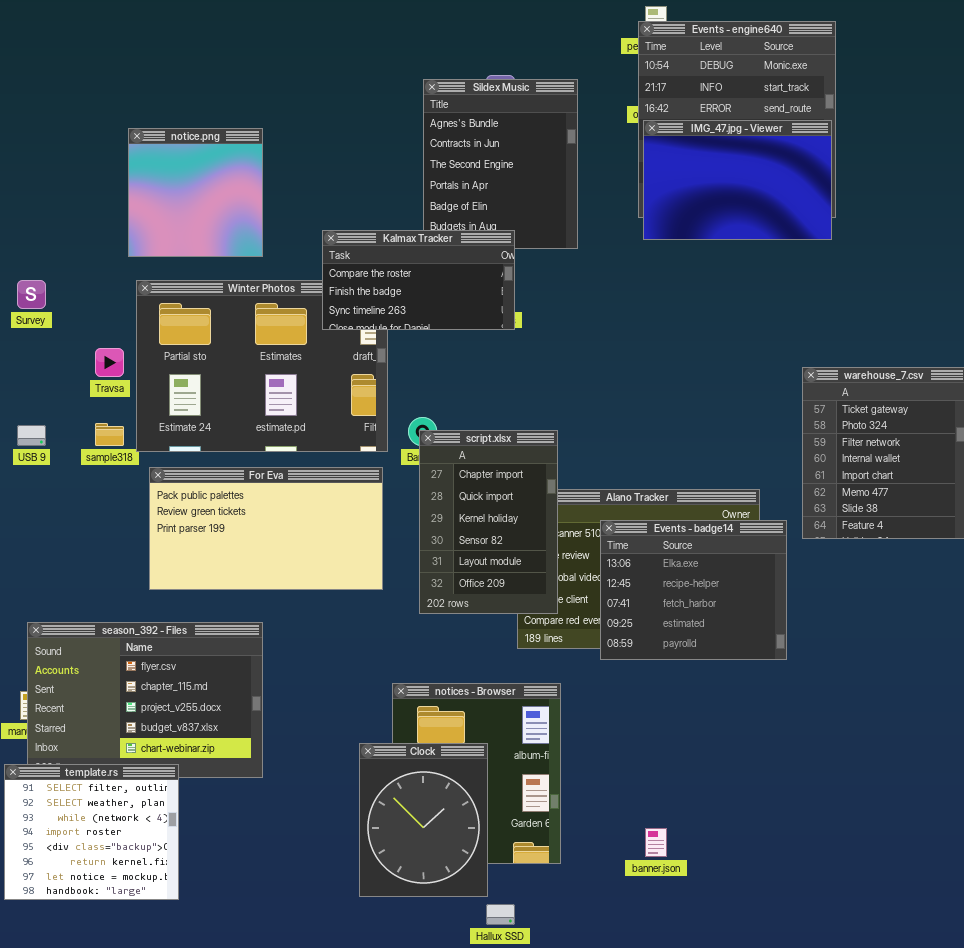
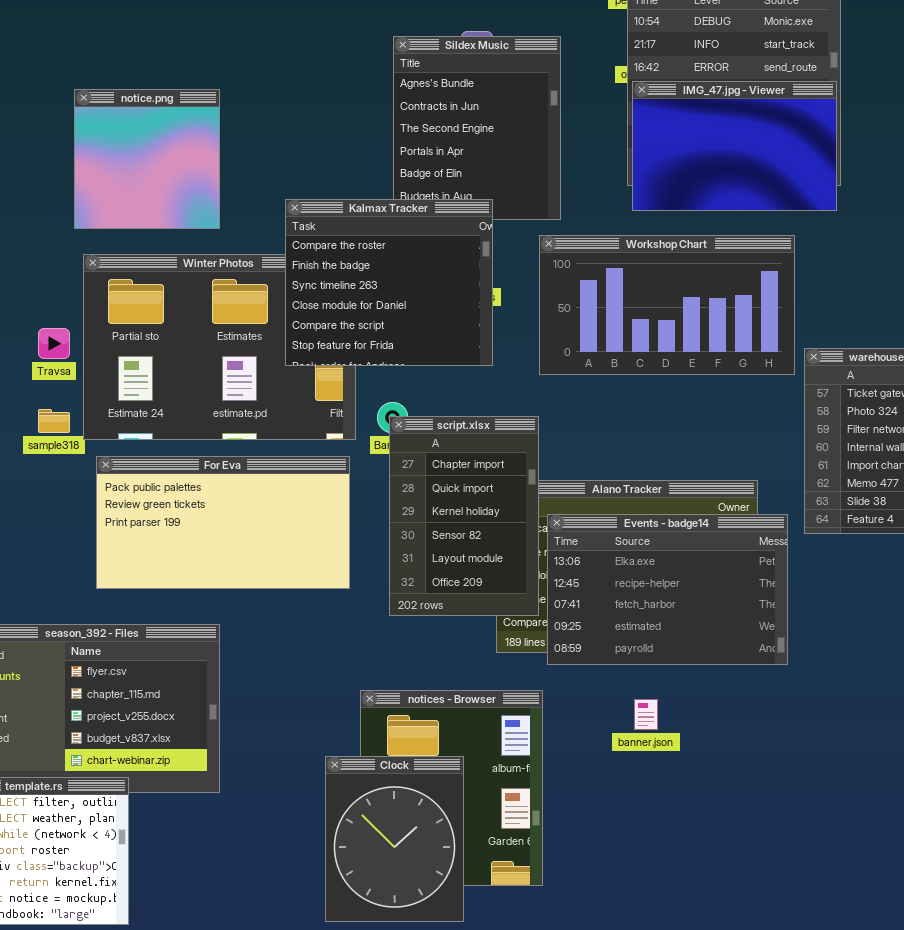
Kalmax Tracker: [322,230,515,330] -> [285,199,493,366], resized
Workshop Chart: none -> [539,235,795,375], opened
Events - badge14: [600,520,787,660] -> [547,514,788,665], resized
banner.json: [645,828,667,857] -> [634,699,658,730], moved

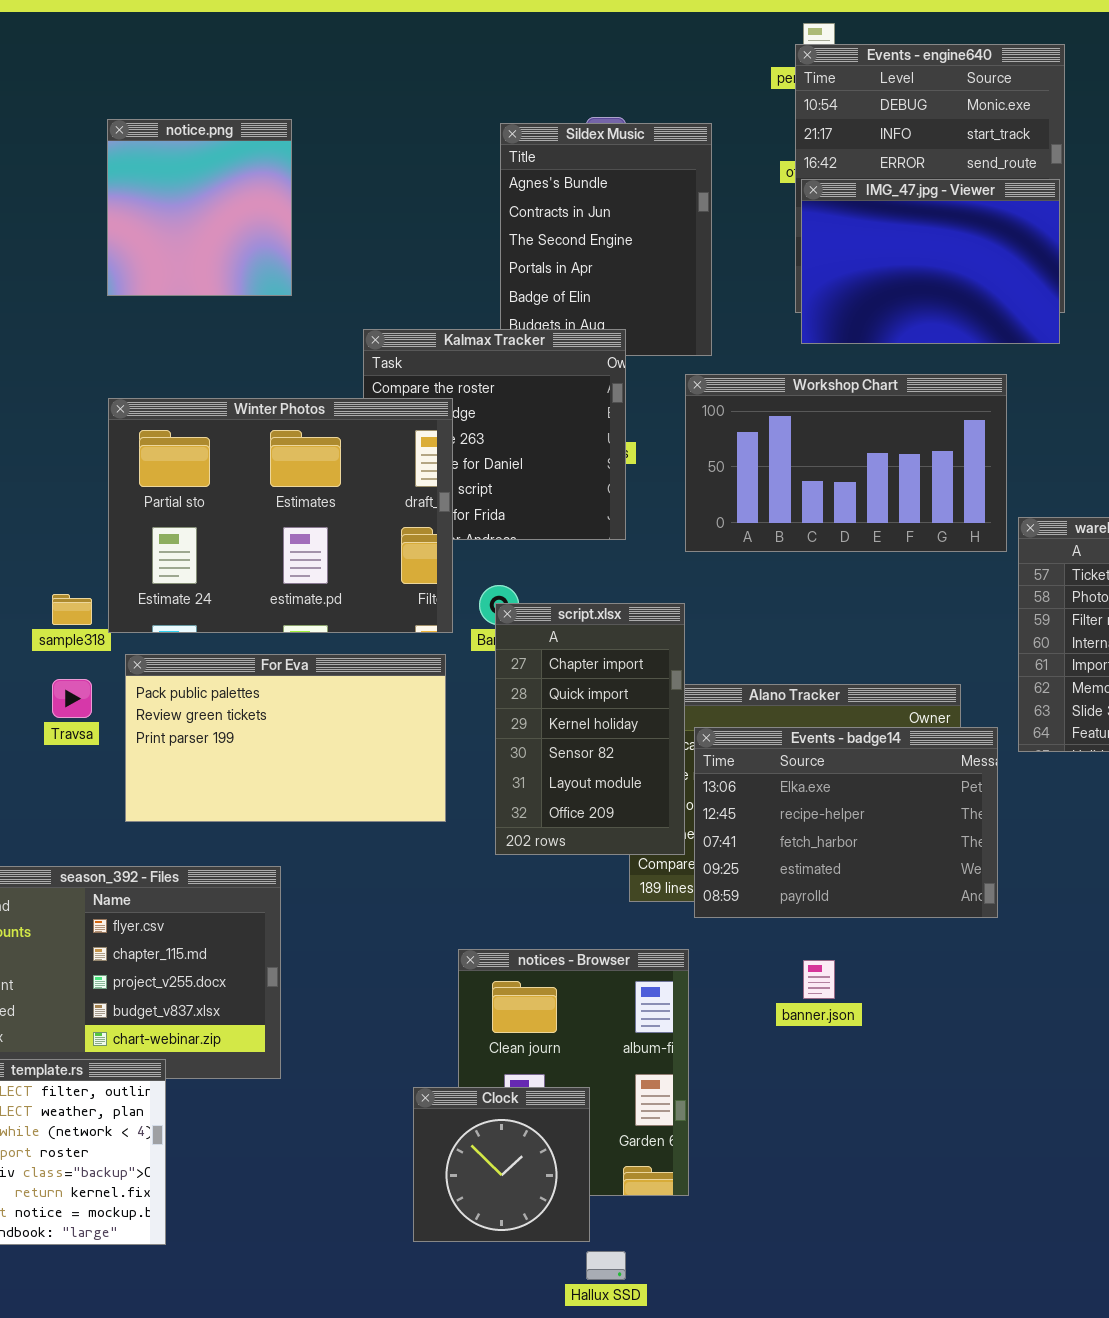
notice.png: [74,89,220,229] -> [107,119,292,296], moved
Winter Photos: [83,254,356,440] -> [108,398,453,633], raised
Travsa: [38,328,70,359] -> [52,679,92,718], moved
Clock: [325,756,464,922] -> [413,1087,590,1242], resized

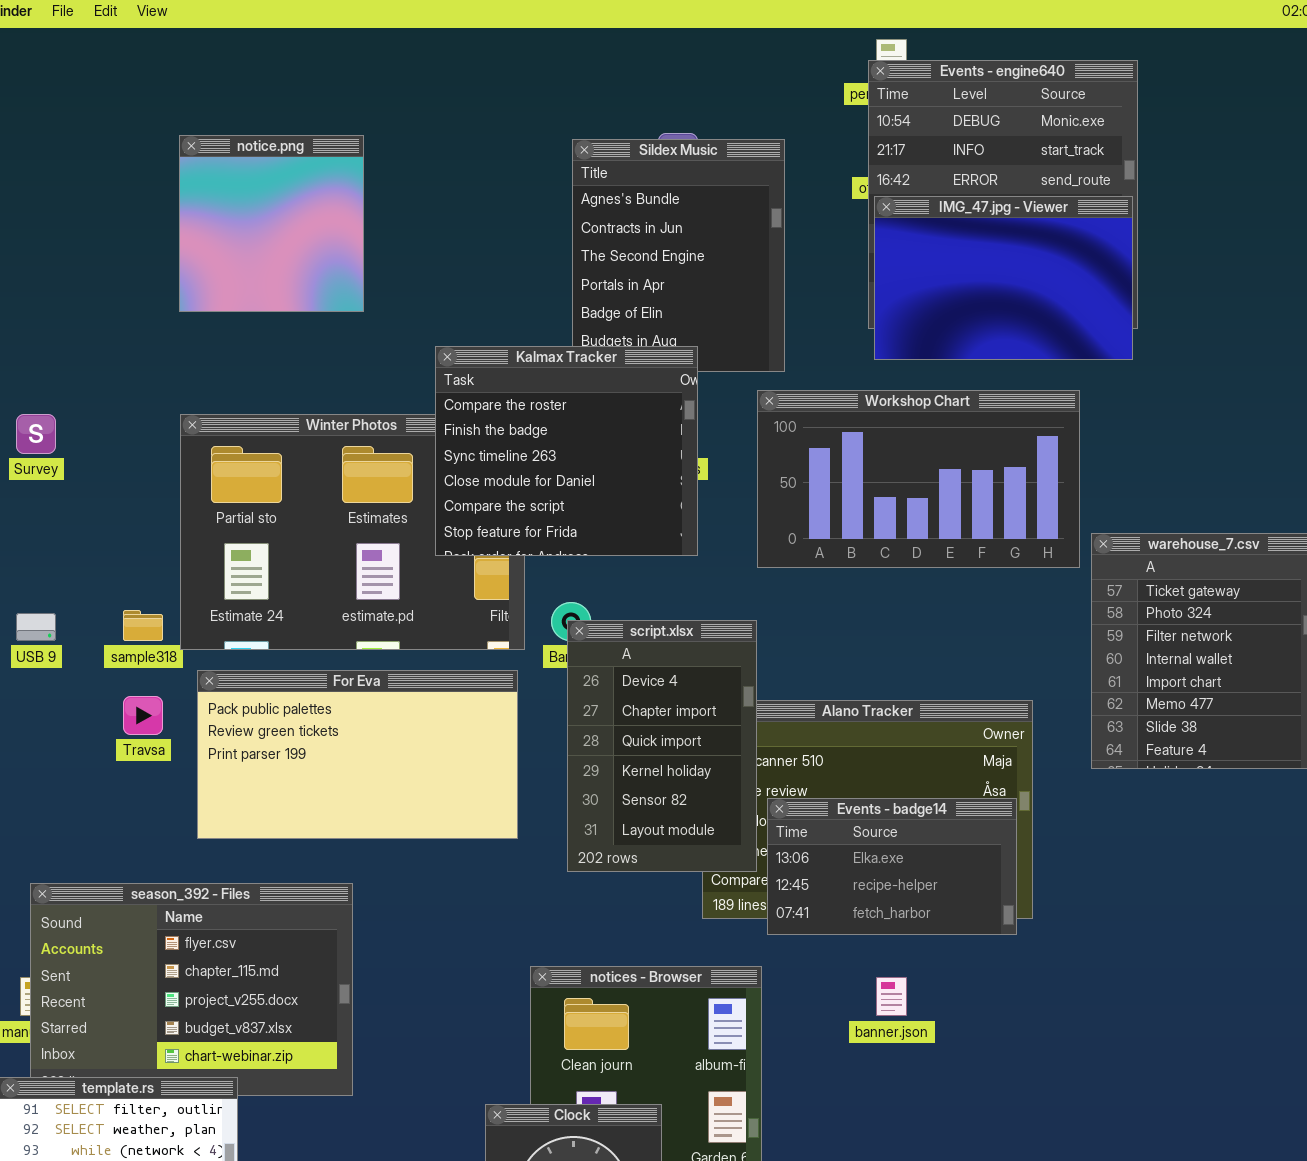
Kalmax Tracker: [363,329,626,540] -> [435,346,698,556], raised
script.xlsx: [495,603,685,855] -> [567,620,757,872], scrolled up 1 row
Events - badge14: [694,727,998,918] -> [767,798,1017,935], resized

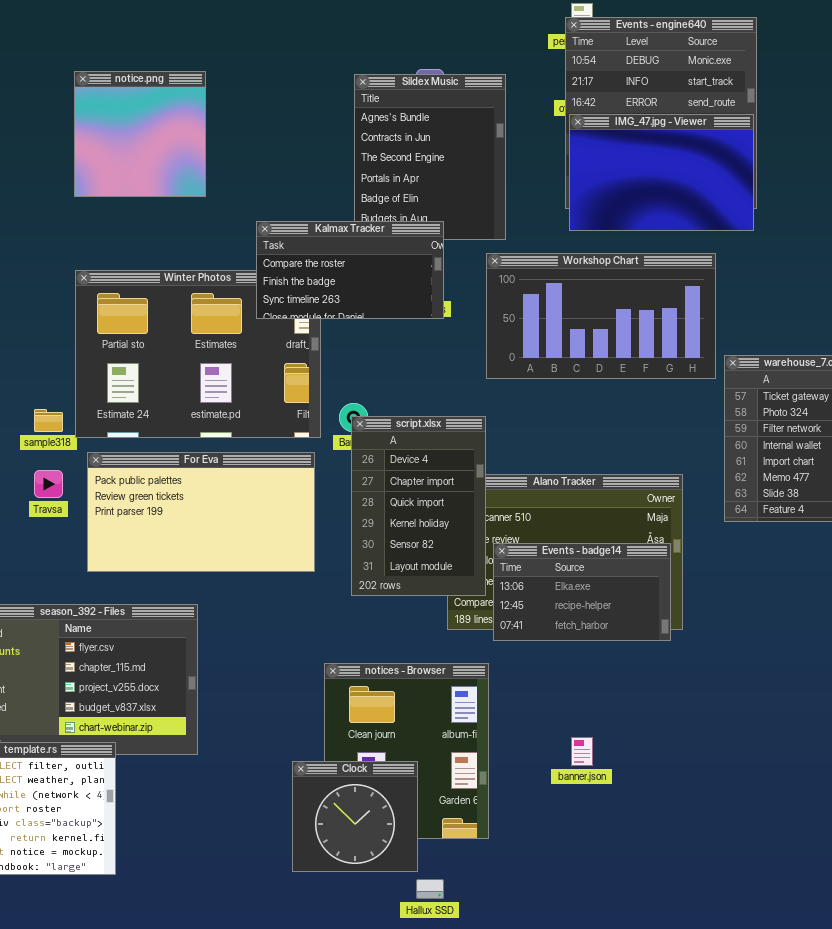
Kalmax Tracker: [435,346,698,556] -> [256,221,444,319], resized
banner.json: [876,977,907,1016] -> [571,737,593,766], moved

